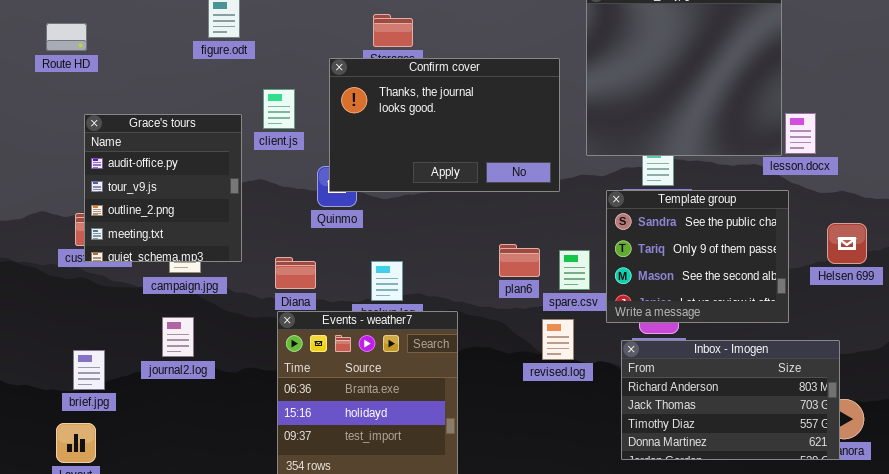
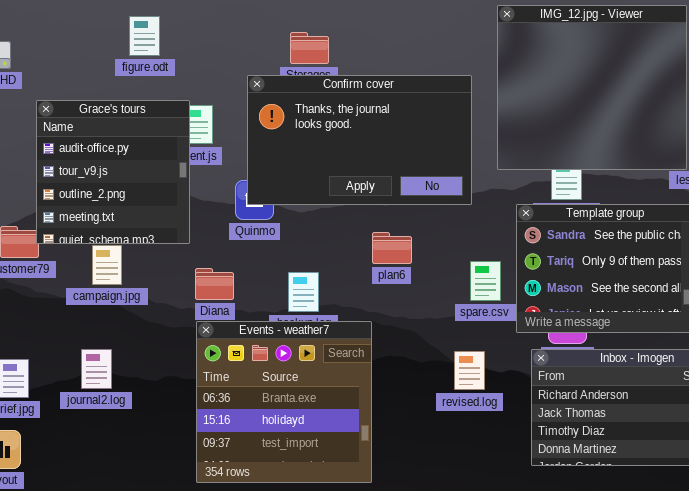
Grace's tours: [84,114,242,262] -> [36,100,190,244], moved
plan6: [499,244,540,277] -> [372,232,412,264], moved
journal2.log: [162,317,194,357] -> [81,349,112,389], moved
revised.log: [542,319,574,360] -> [454,351,485,390], moved

